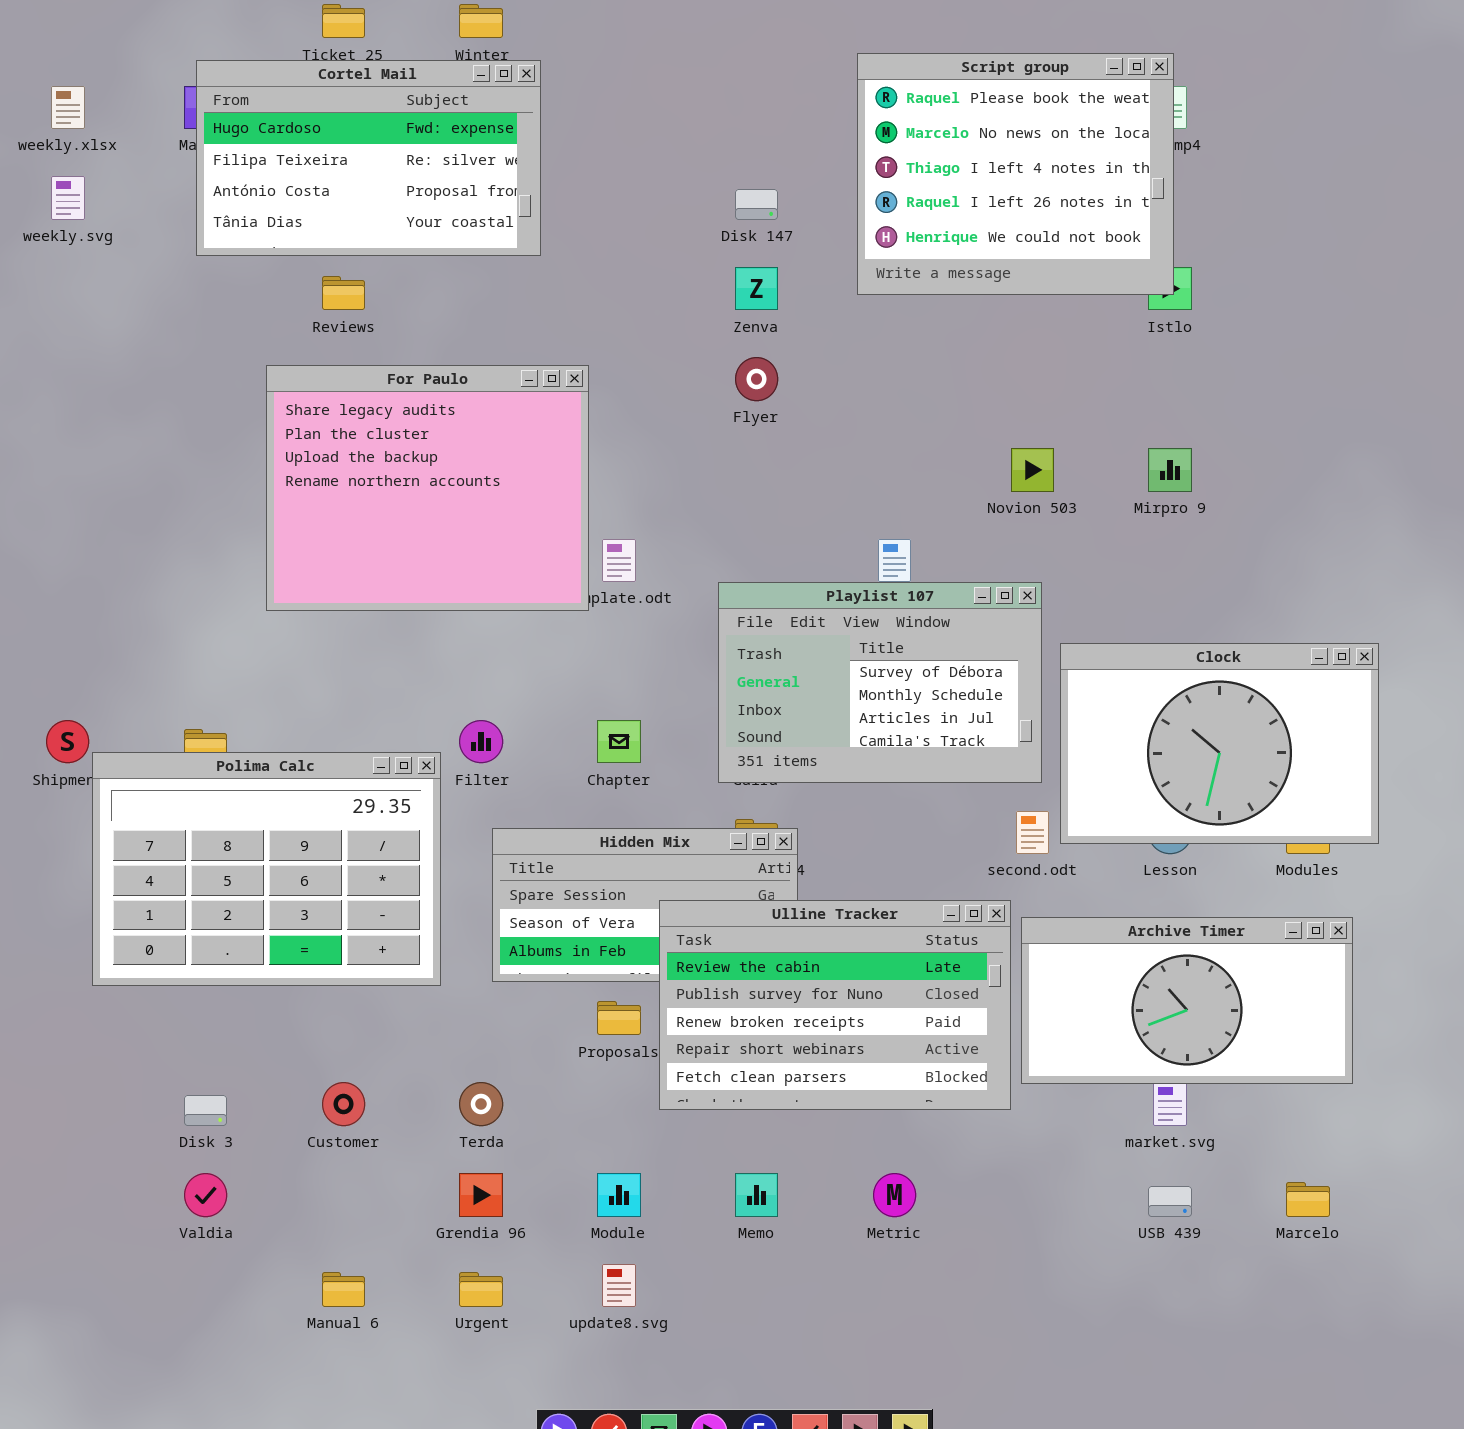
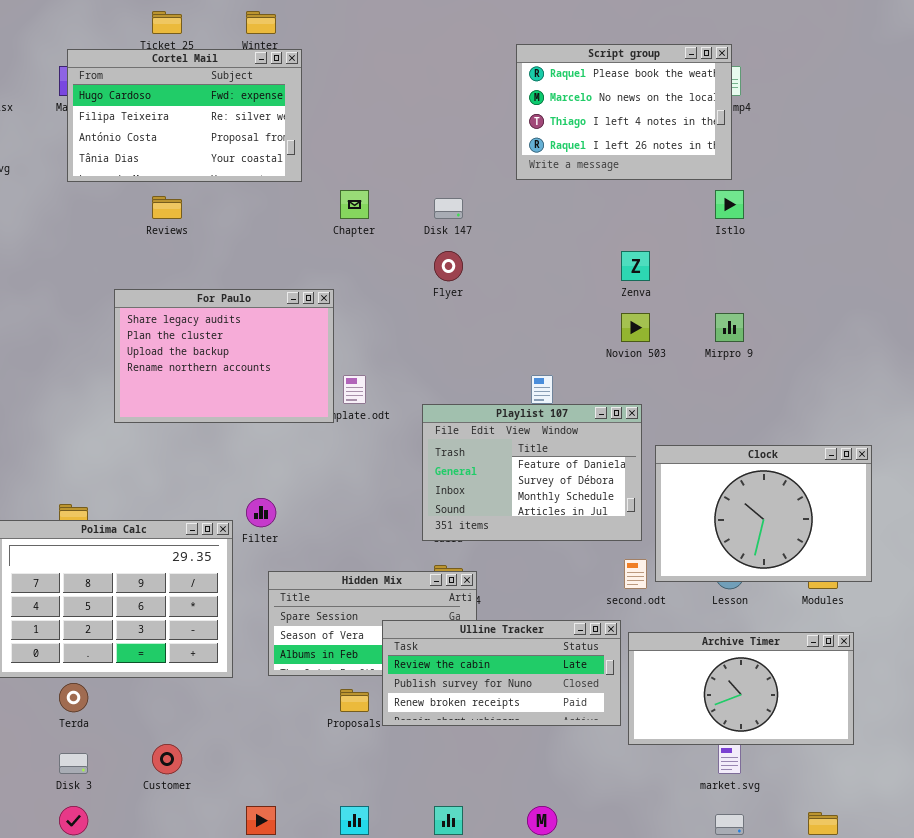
Script group: [857,53,1174,295] -> [516,44,732,180], resized
Disk 147: [735,189,778,220] -> [434,198,463,219], moved
Zenva: [735,267,778,310] -> [621,251,650,281], moved
For Paulo: [266,365,589,611] -> [114,289,334,423], resized
Playlist 107: [718,582,1042,783] -> [422,404,642,541], scrolled up 1 row
Chapter: [597,720,641,763] -> [340,190,369,219], moved
Ulline Tracker: [659,900,1011,1110] -> [382,620,621,726], resized
Terda: [459,1082,503,1126] -> [59,683,88,712], moved

